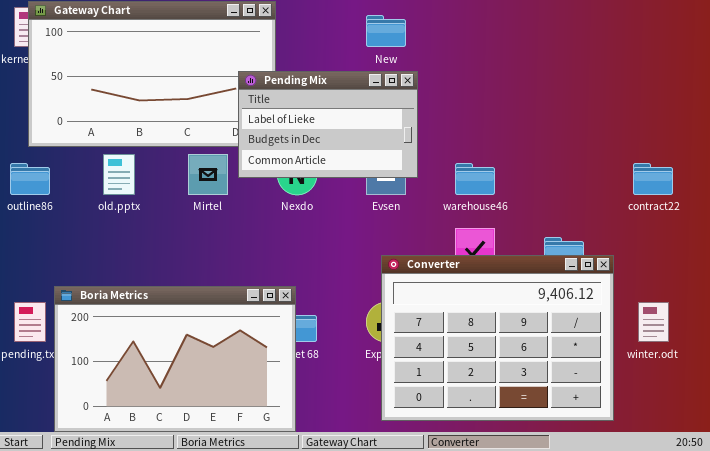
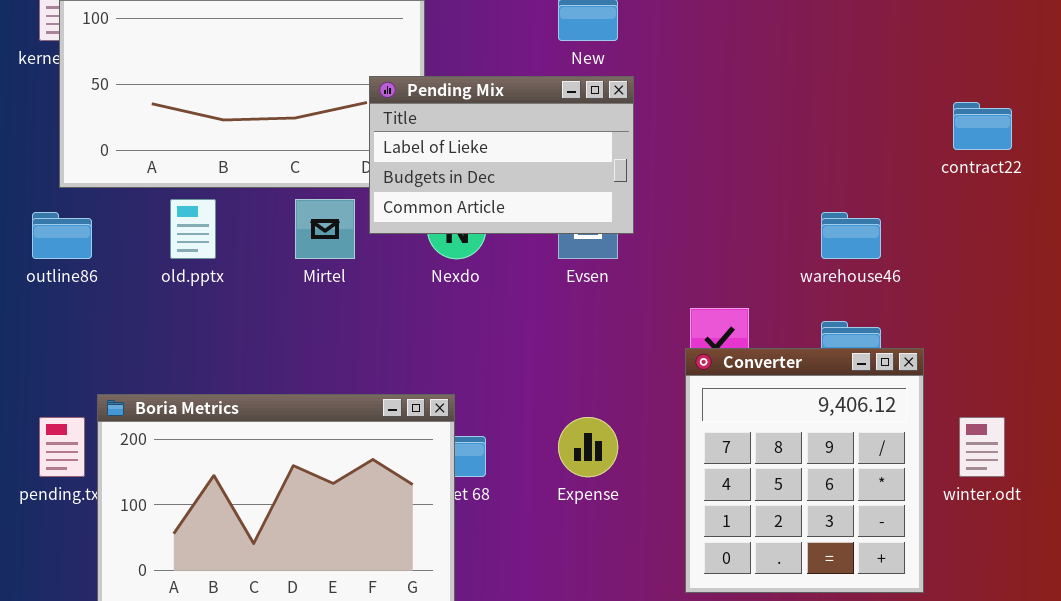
warehouse46: [455,163,495,195] -> [821,212,881,259], moved
contract22: [633,163,673,195] -> [953,102,1012,150], moved
Converter: [381,255,614,421] -> [685,348,924,593], resized

